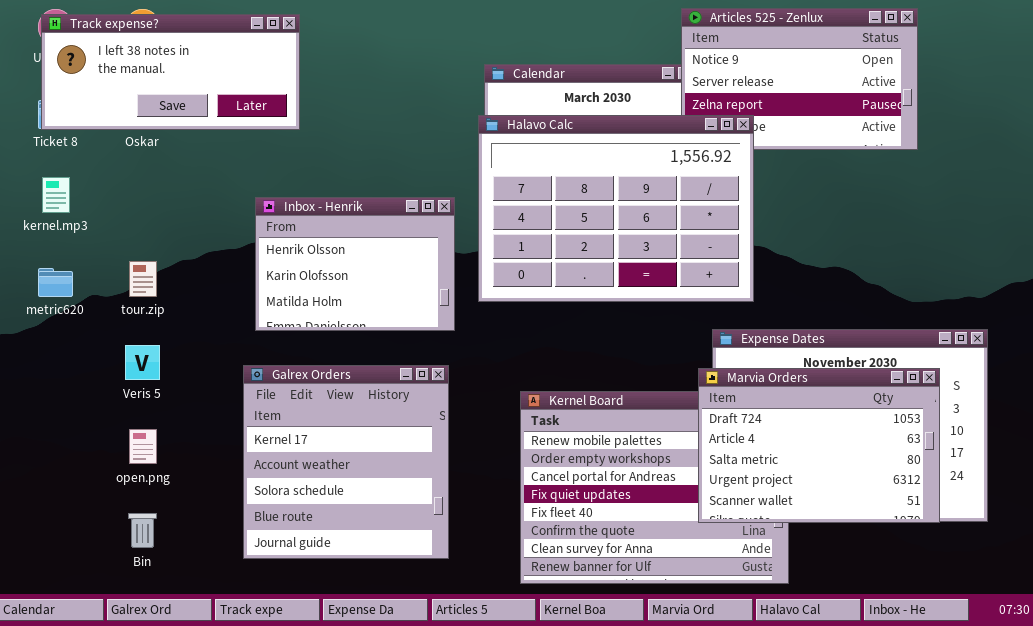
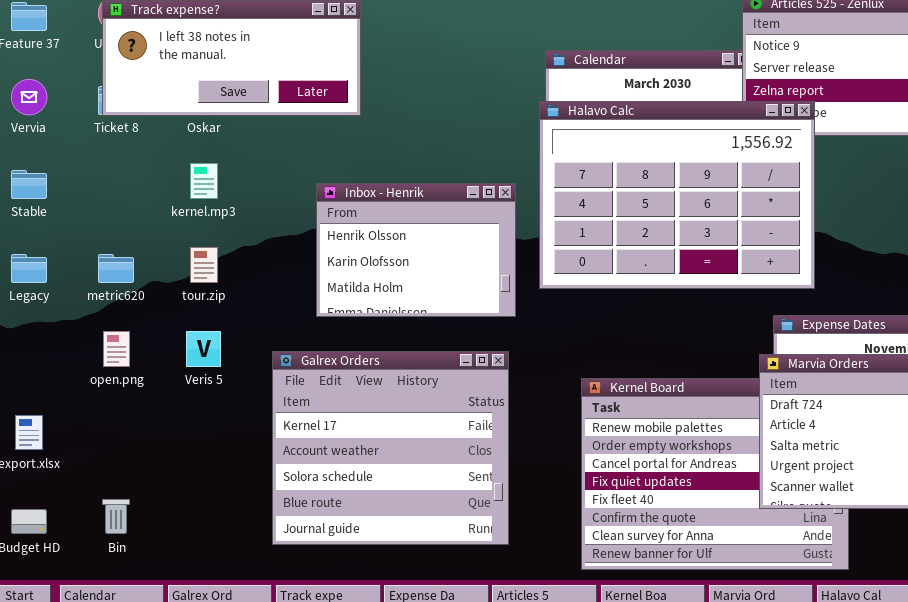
kernel.mp3: [42,177,70,213] -> [190,163,218,199], moved
Galrex Orders: [243,365,449,559] -> [272,351,509,545], resized
open.png: [129,429,157,464] -> [103,331,130,367], moved
Bin: [128,513,157,548] -> [102,499,130,534], moved

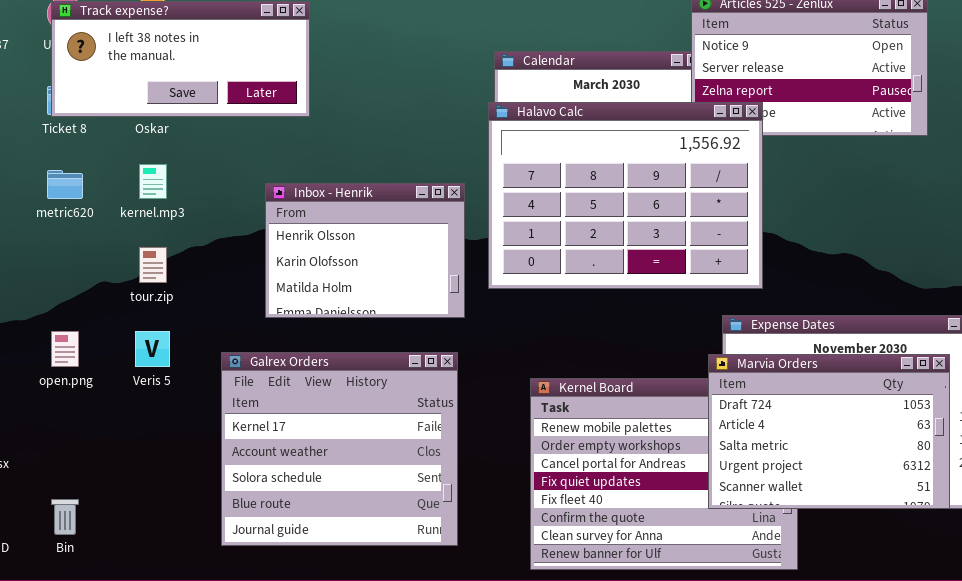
metric620: [98,254,134,283] -> [47,170,83,199], moved

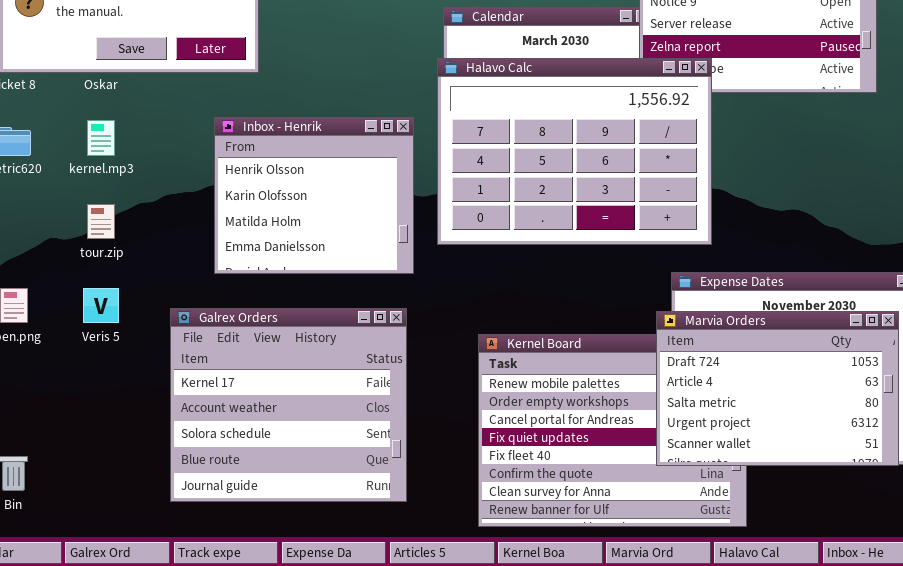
Inbox - Henrik: [265,183,465,318] -> [214,117,414,274], resized

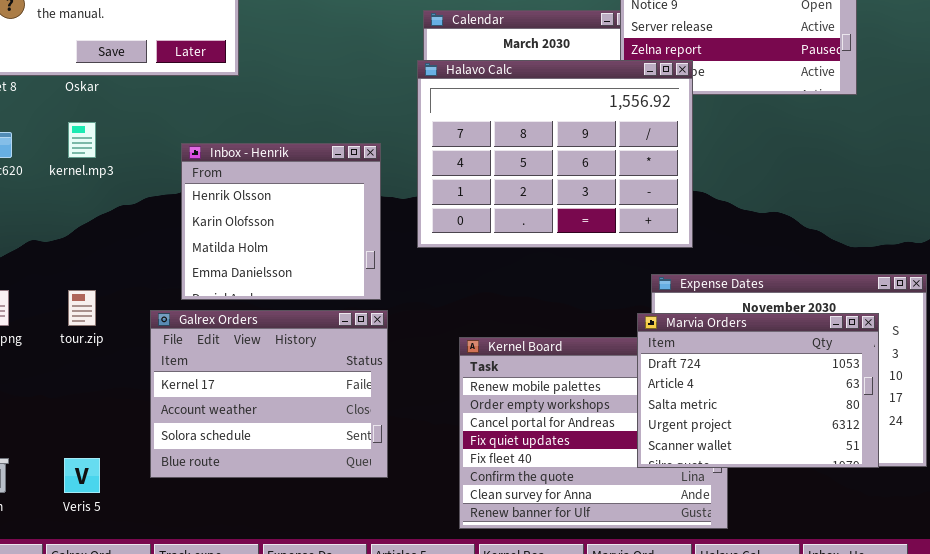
Inbox - Henrik: [214,117,414,274] -> [181,143,381,300], moved
tour.zip: [87,204,115,239] -> [68,290,96,326], moved
Veris 5: [83,288,119,323] -> [64,458,100,493], moved
Galrex Orders: [170,308,407,502] -> [150,310,388,478], resized

